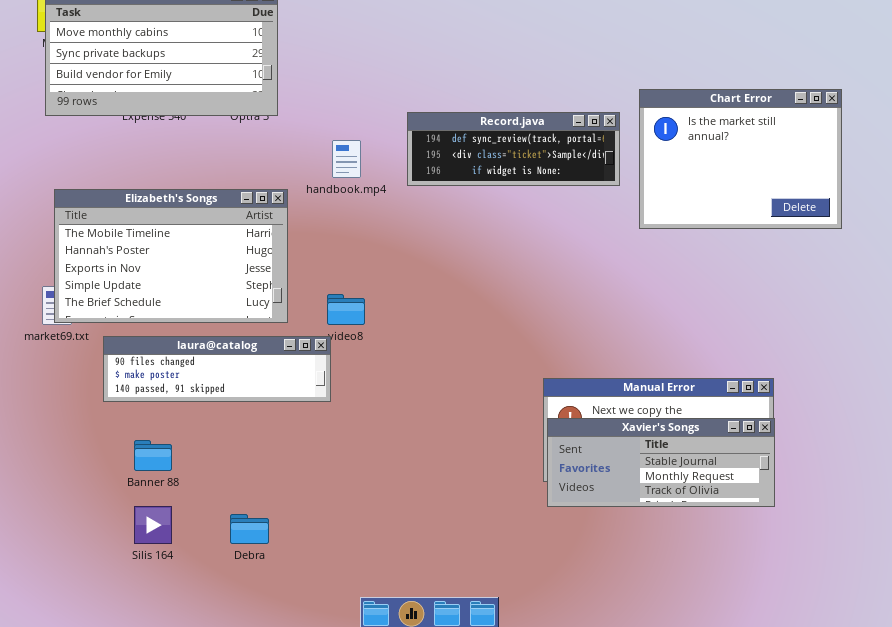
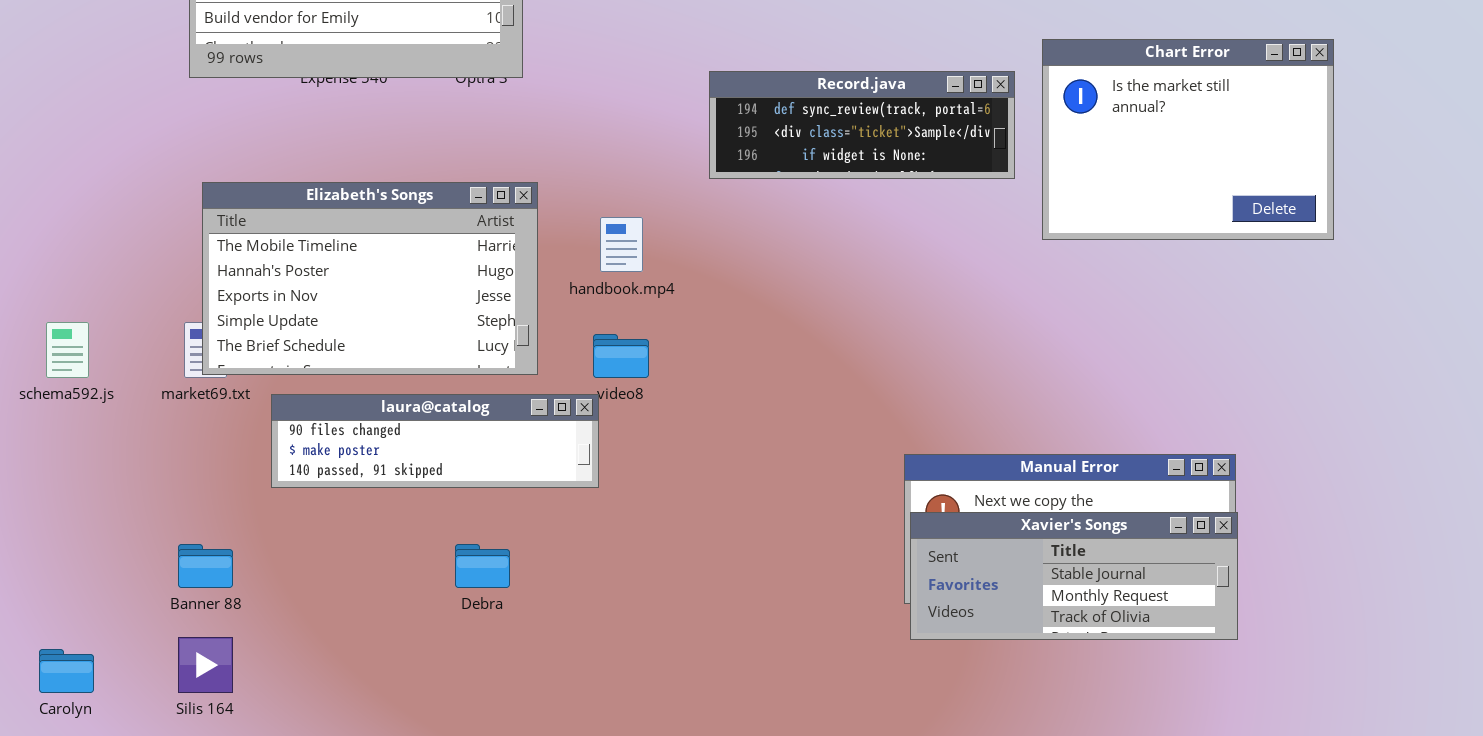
handbook.mp4: [332,140,361,178] -> [600,217,643,272], moved
Banner 88: [134,440,172,471] -> [178,544,233,588], moved
Silis 164: [134,506,172,544] -> [178,637,233,693], moved
Debra: [230,514,269,544] -> [455,544,510,588], moved

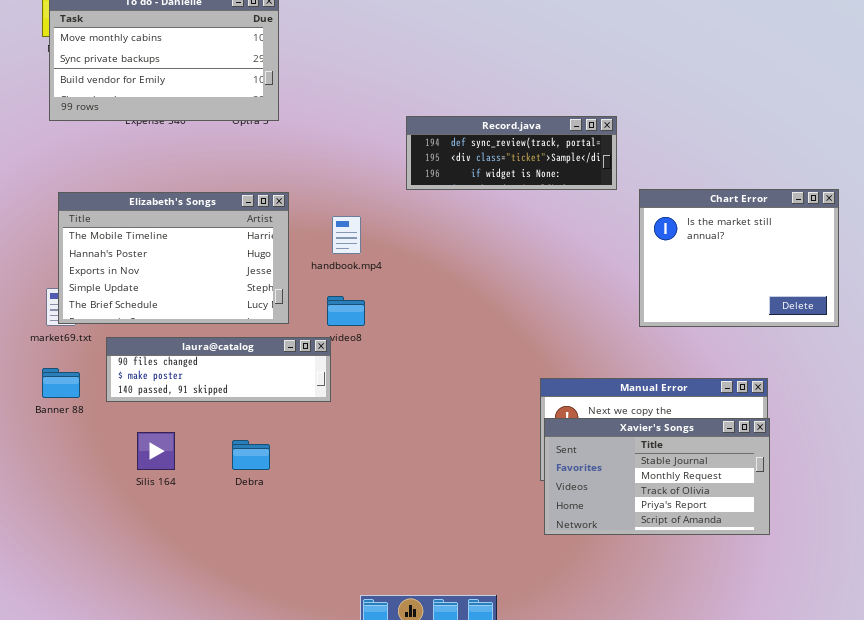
Chart Error: [1042,39,1334,240] -> [639,189,839,327], moved
Xavier's Songs: [910,512,1238,640] -> [544,418,770,535], resized
Banner 88: [178,544,233,588] -> [42,368,80,398], moved
Silis 164: [178,637,233,693] -> [137,432,175,470], moved

